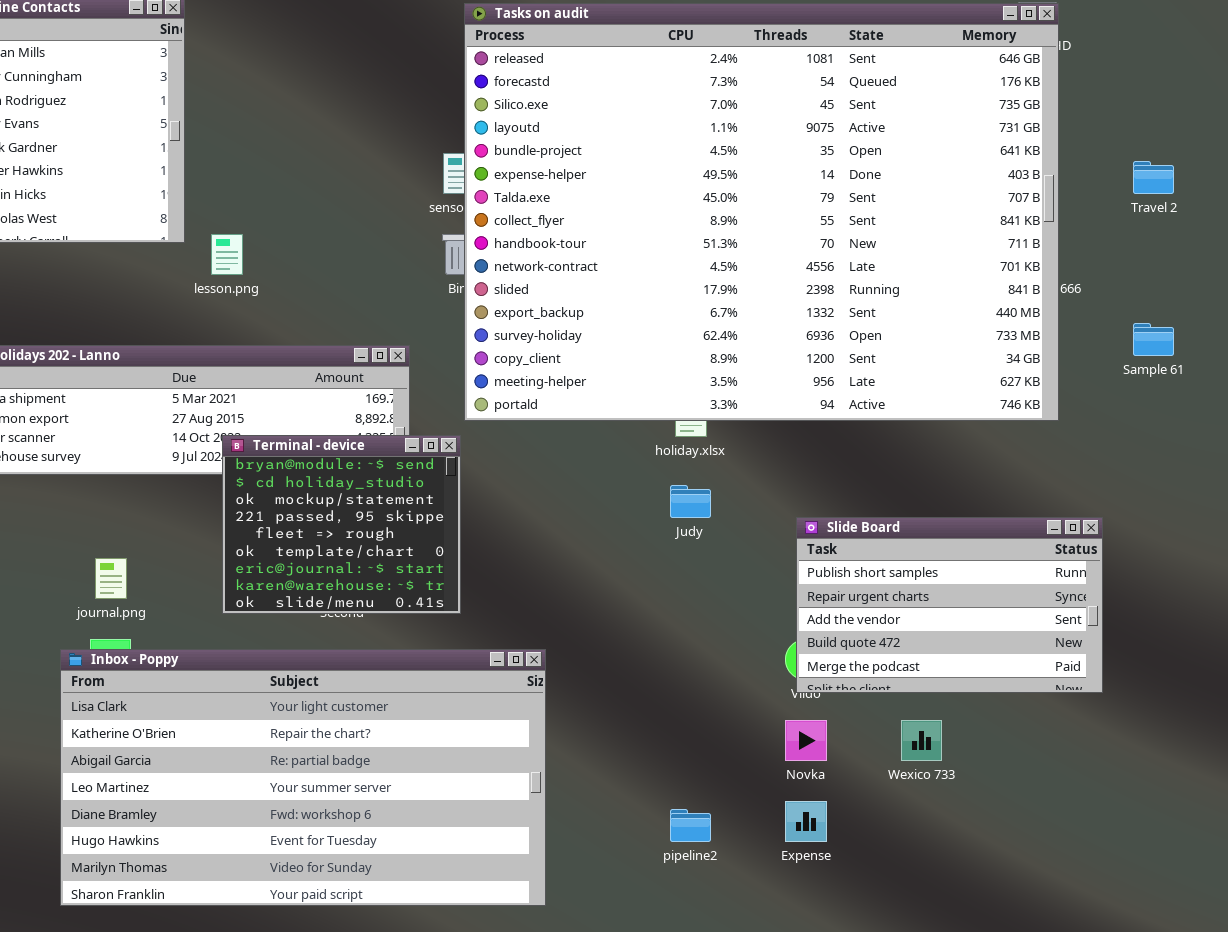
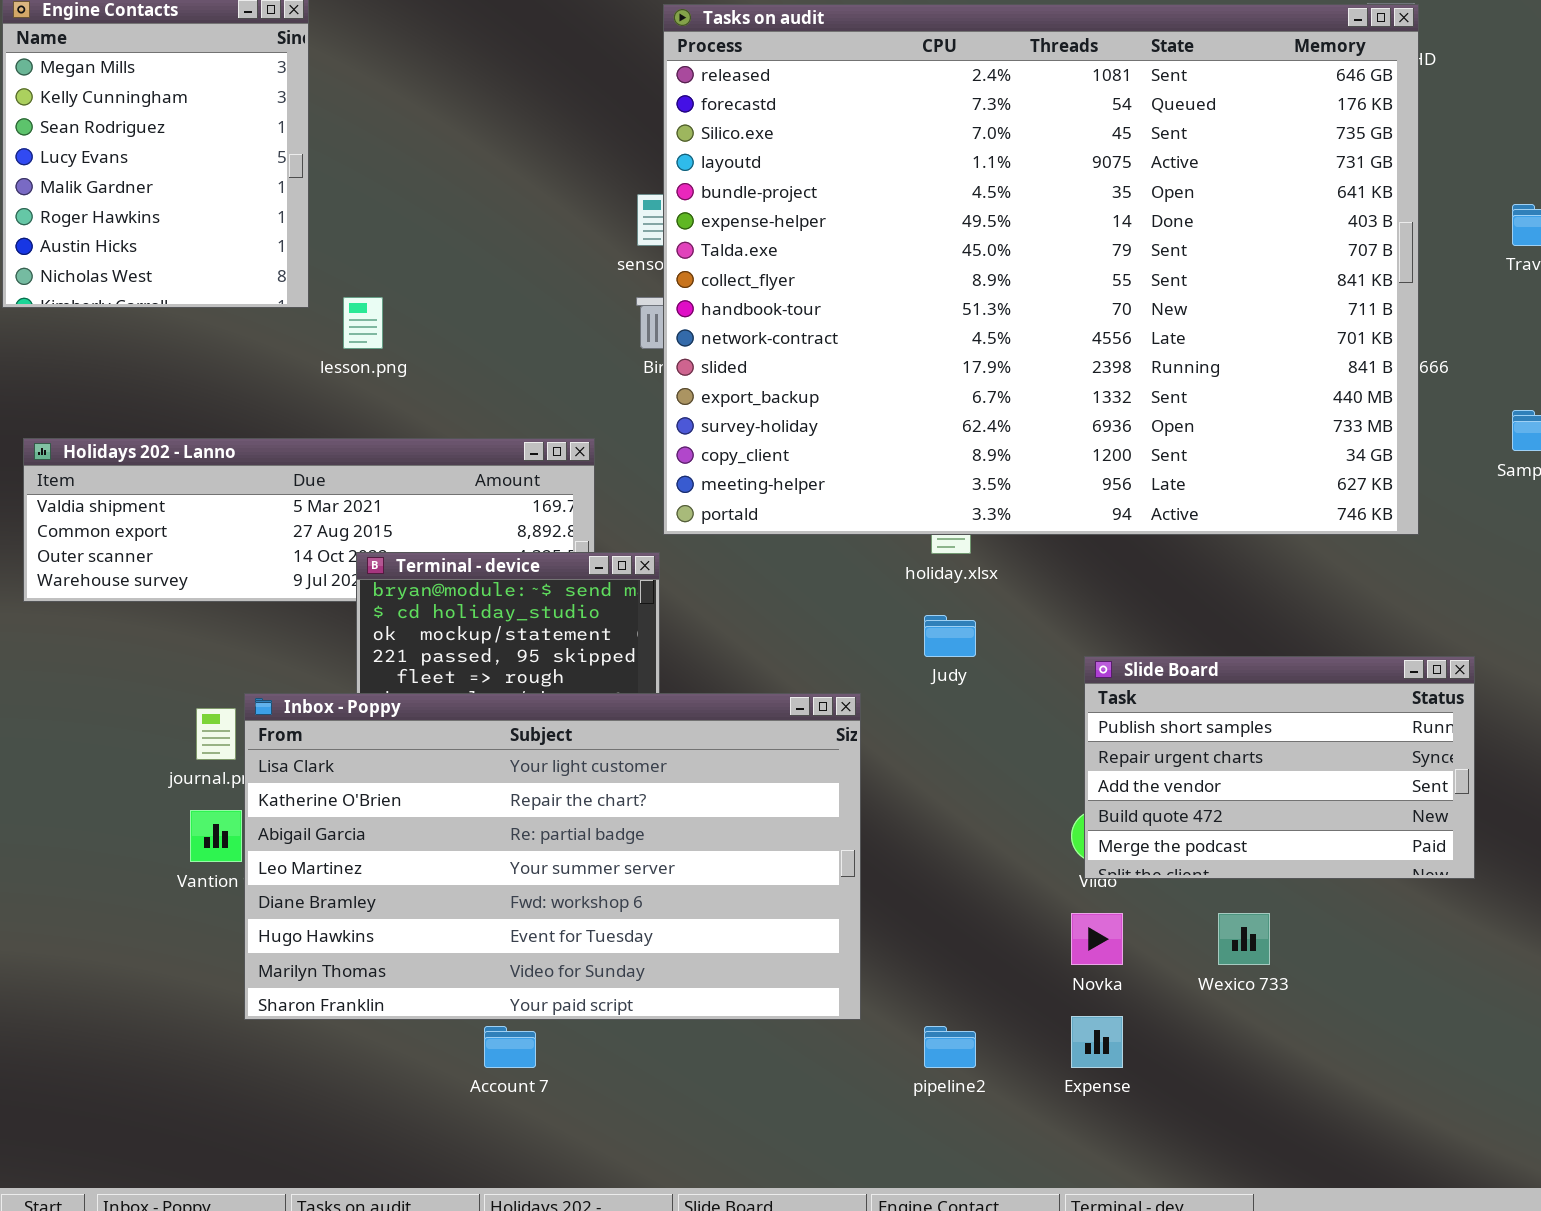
Inbox - Poppy: [60,649,546,906] -> [244,693,861,1020], moved

